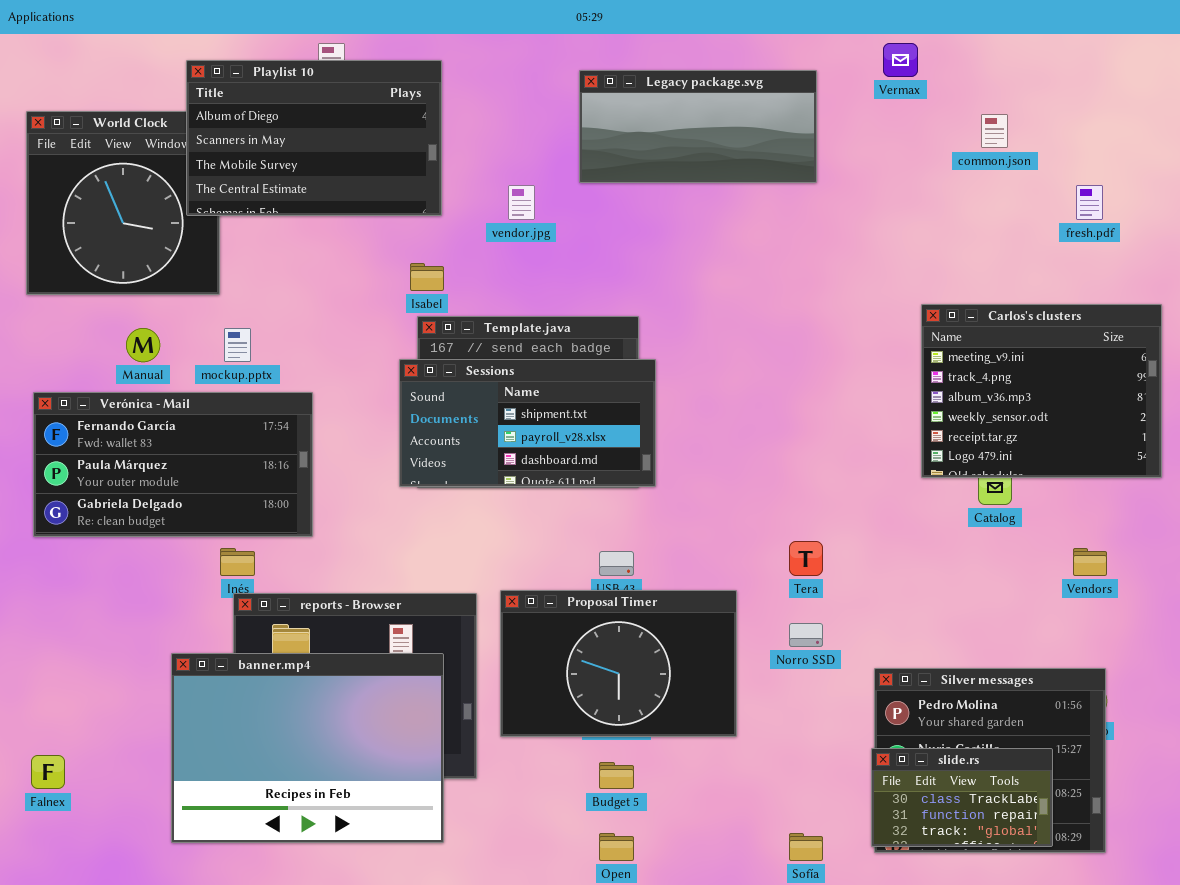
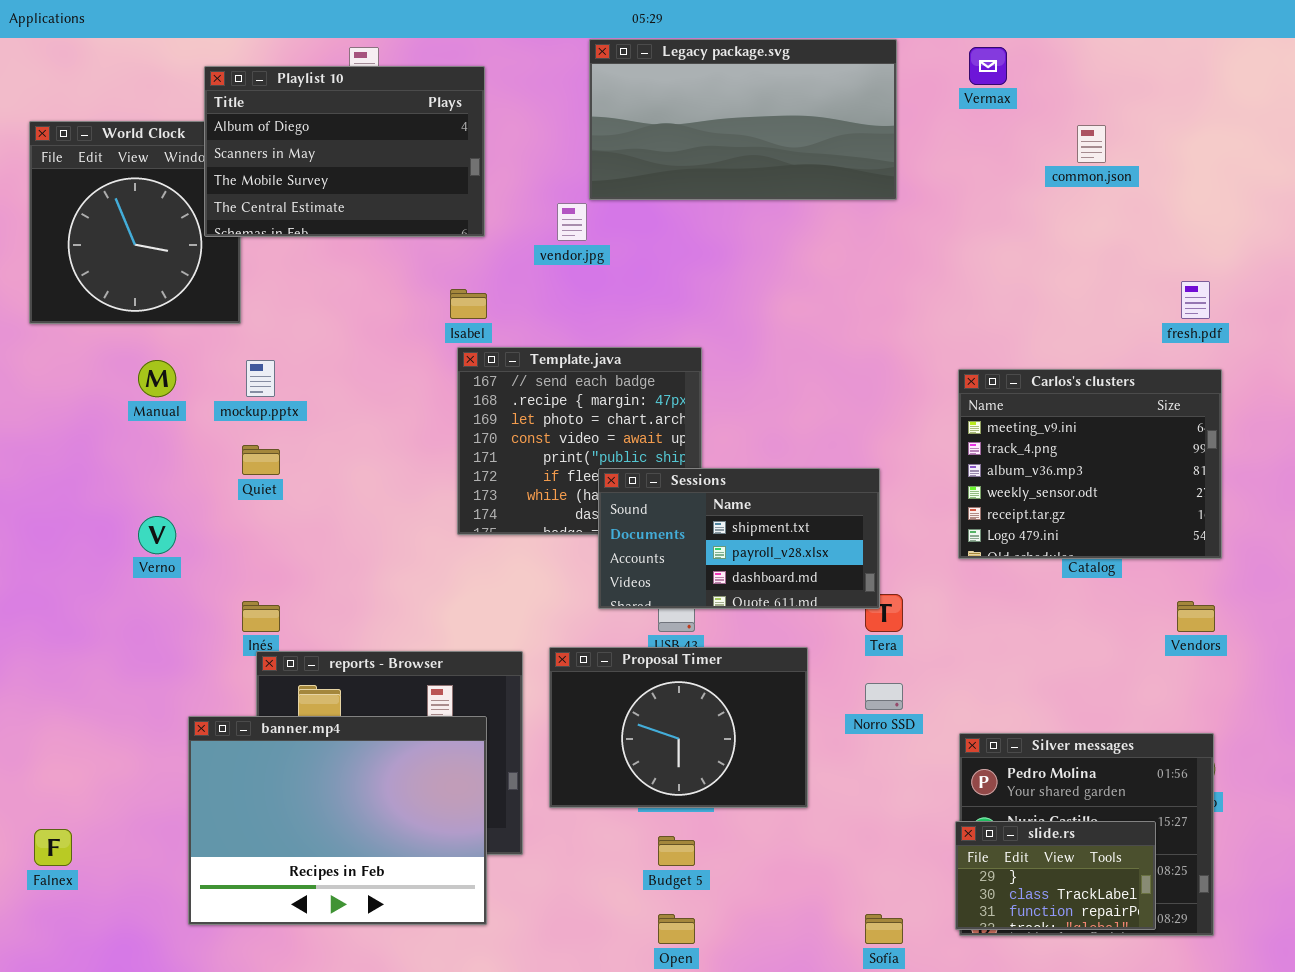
Legacy package.svg: [579,70,817,183] -> [589,39,897,200], resized
fresh.pdf: [1076,185,1103,220] -> [1181,281,1210,319], moved
Carlos's clusters: [921,304,1162,478] -> [958,369,1222,559], moved
Sessions: [399,359,656,487] -> [598,468,880,609], moved
Verónica - Mail: [33,392,313,537] -> none, closed
slide.rs: [871,748,1053,847] -> [955,821,1156,930], scrolled up 1 row

